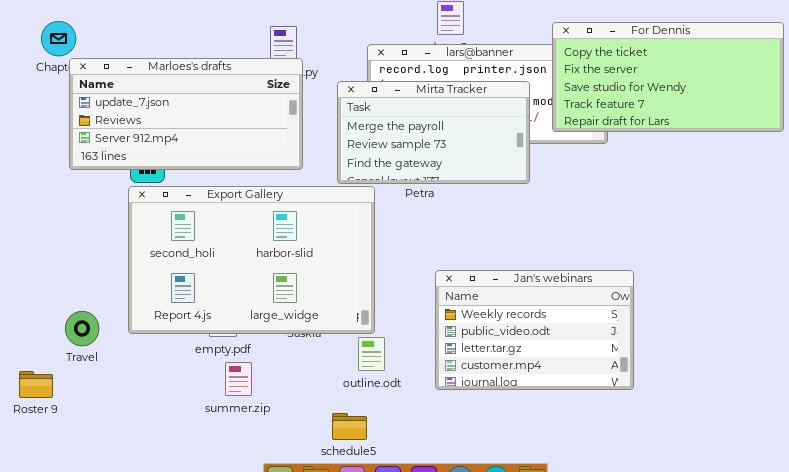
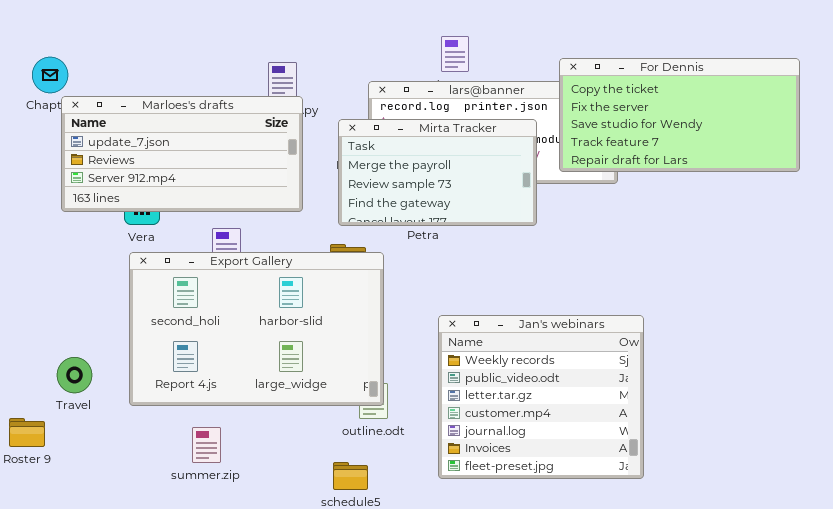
Export Gallery: [128,186,375,334] -> [129,252,384,406], moved
Jan's webinars: [435,270,634,390] -> [438,315,644,479], resized
summer.zip: [225,362,252,396] -> [192,427,221,463], moved

